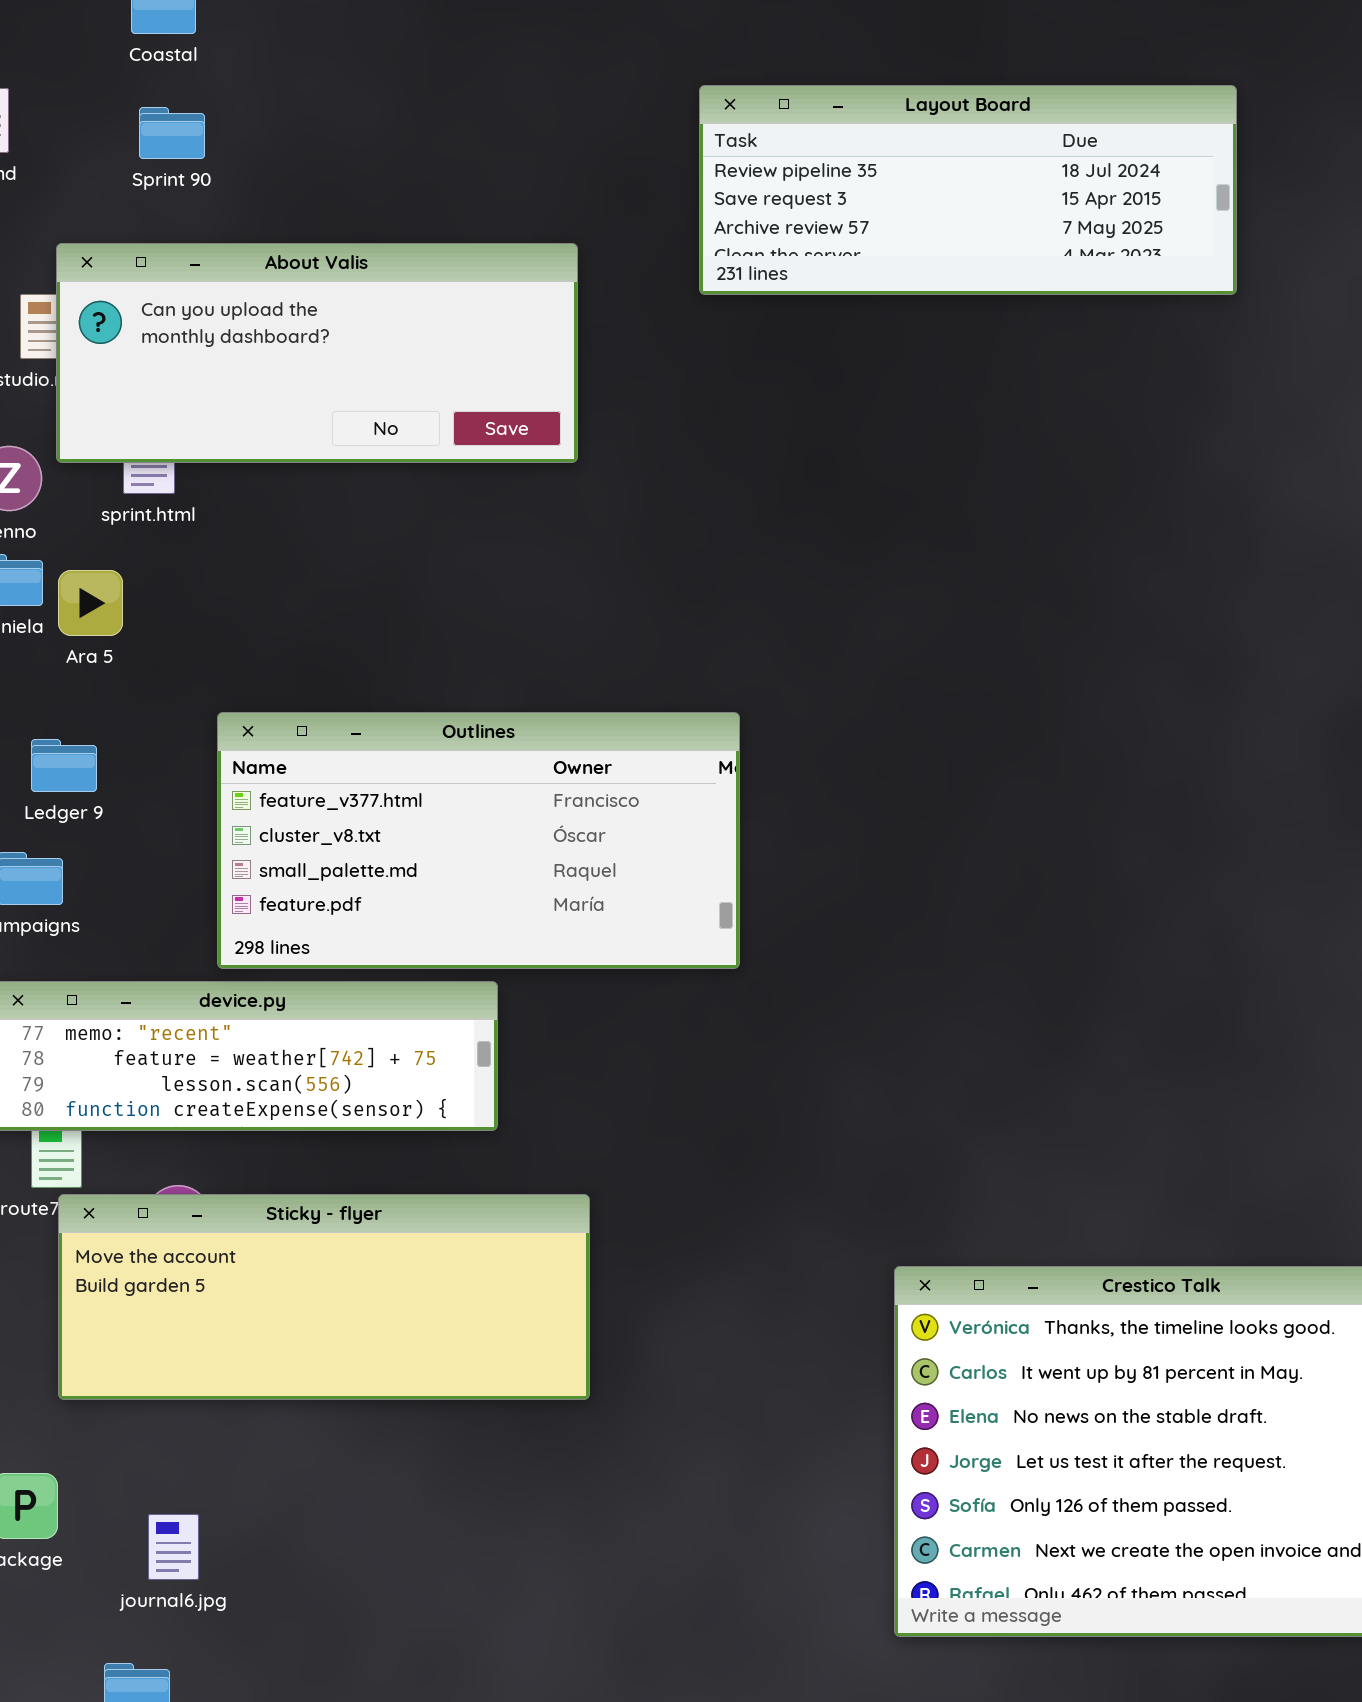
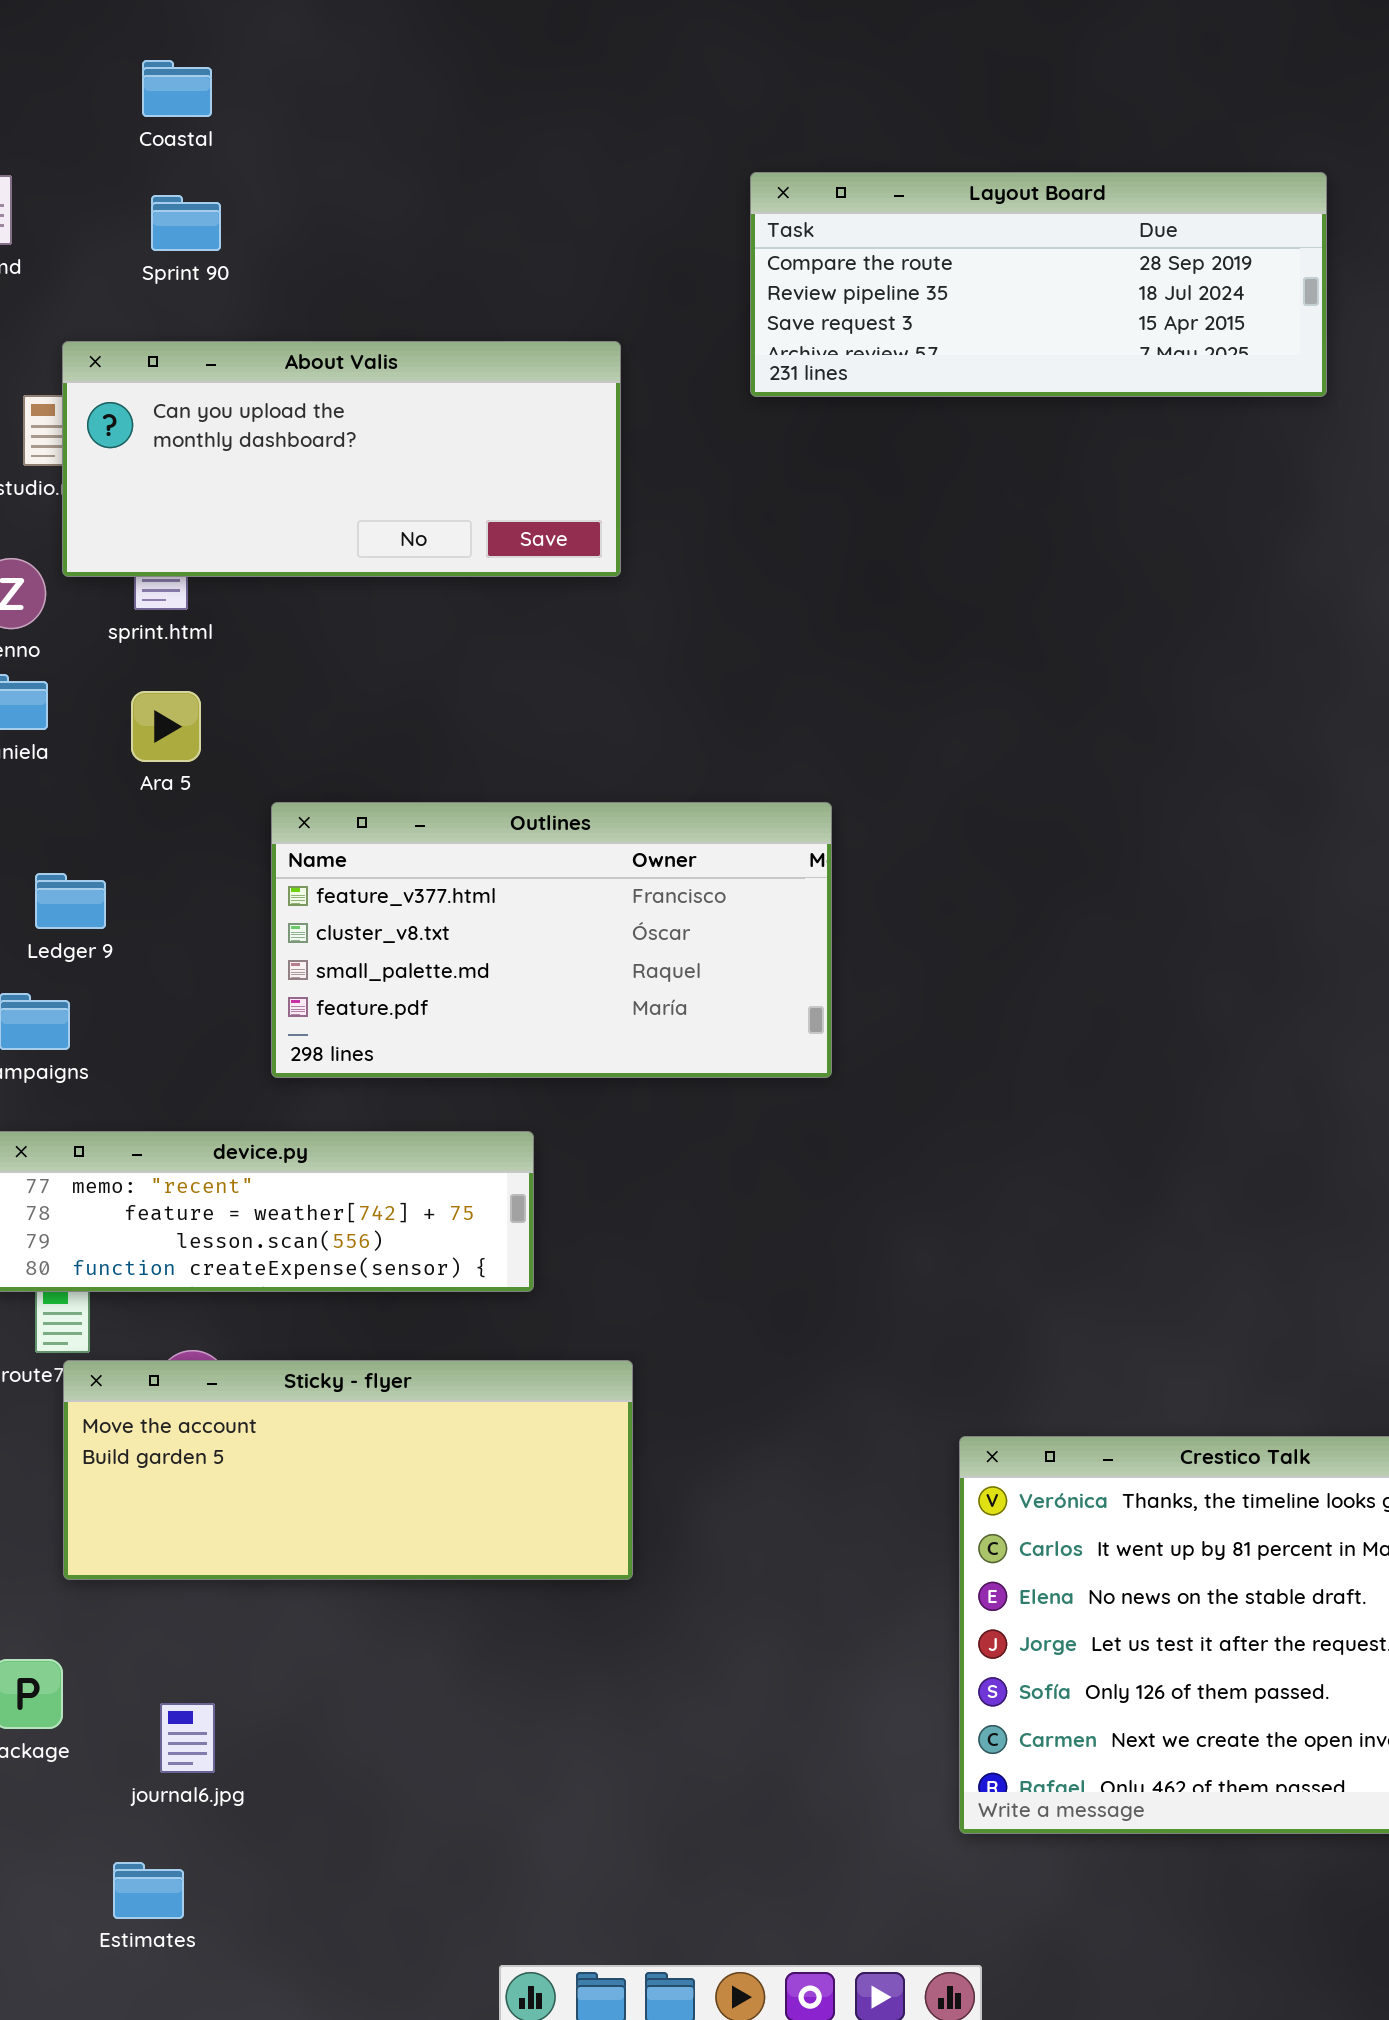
Layout Board: [699,85,1237,295] -> [750,172,1327,397], scrolled up 1 row
Ara 5: [58,570,123,636] -> [131,691,201,762], moved
Outlines: [217,712,740,969] -> [271,802,832,1078], moved

